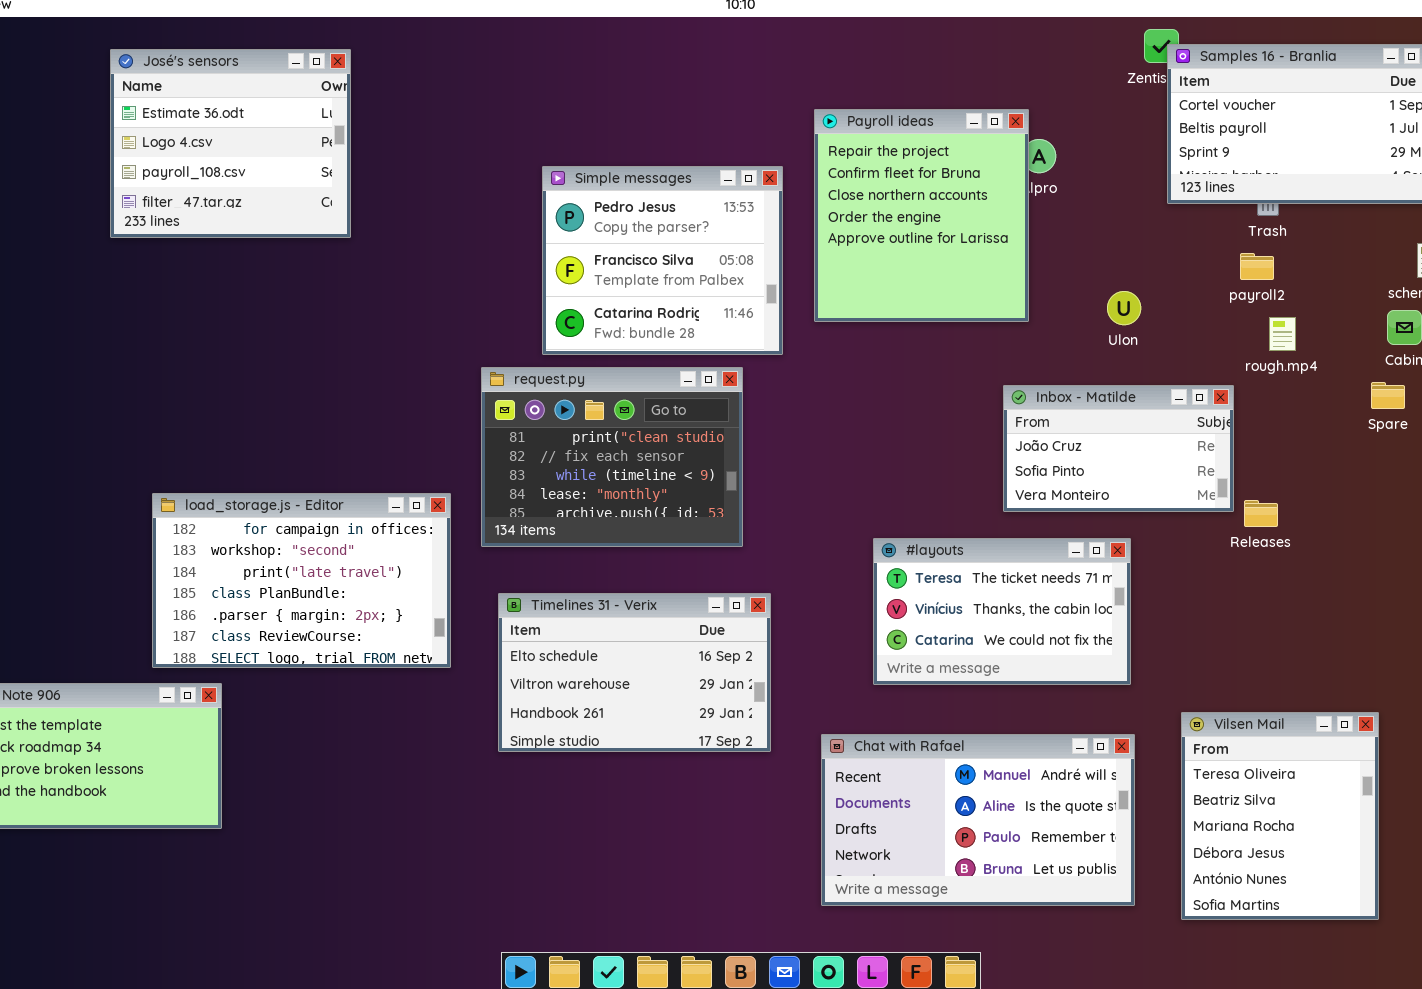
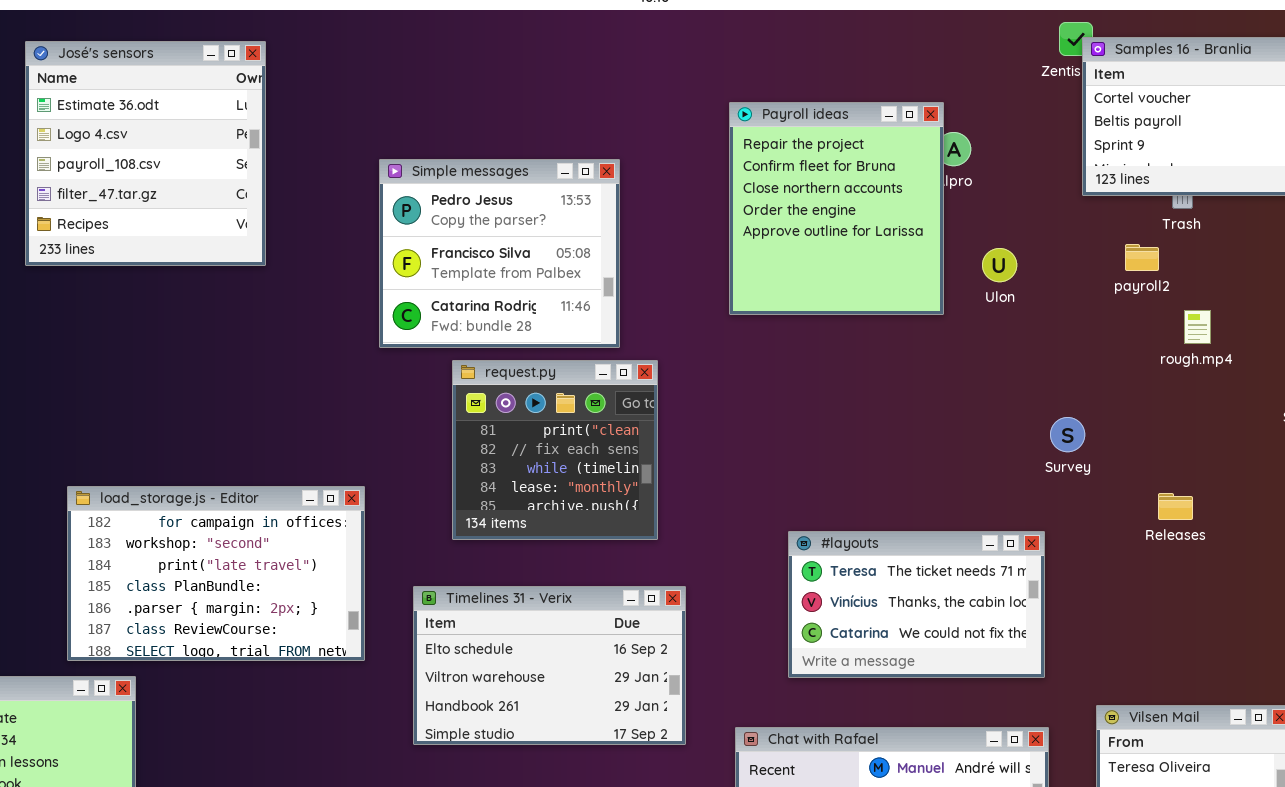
José's sensors: [110,49,351,238] -> [25,41,266,266], resized
Simple messages: [542,166,783,355] -> [379,159,620,348], moved
payroll2: [1240,253,1274,280] -> [1125,244,1159,271], moved
Ulon: [1107,291,1141,325] -> [982,248,1017,282], moved
request.py: [481,367,743,547] -> [452,360,658,540], resized
Inbox - Matilde: [1003,385,1234,512] -> none, closed

